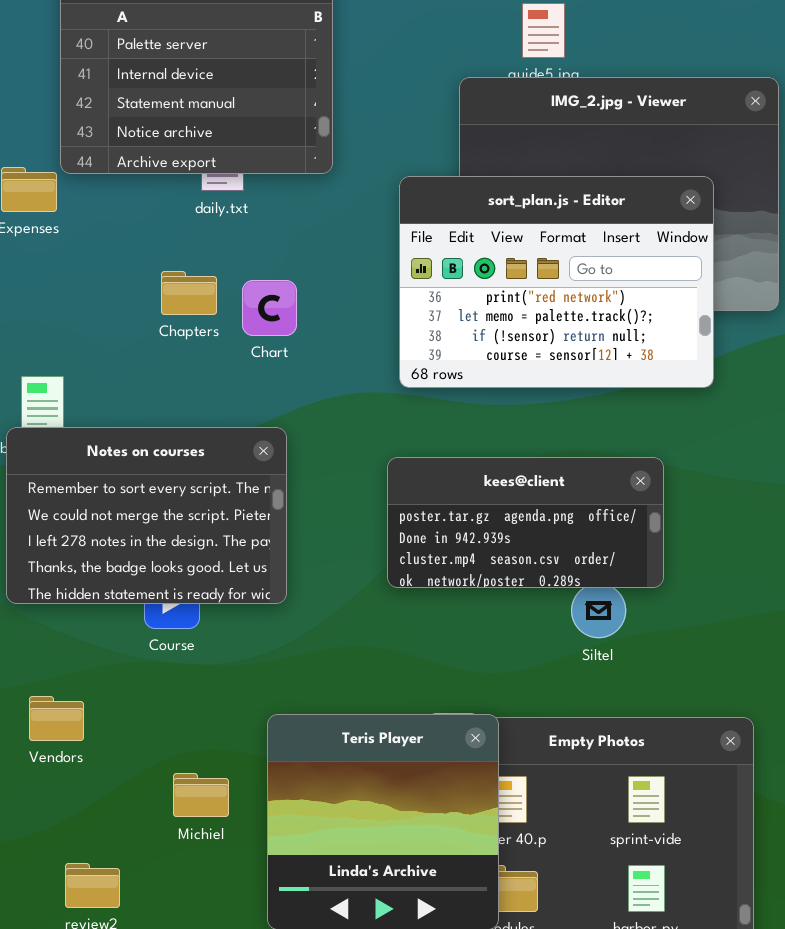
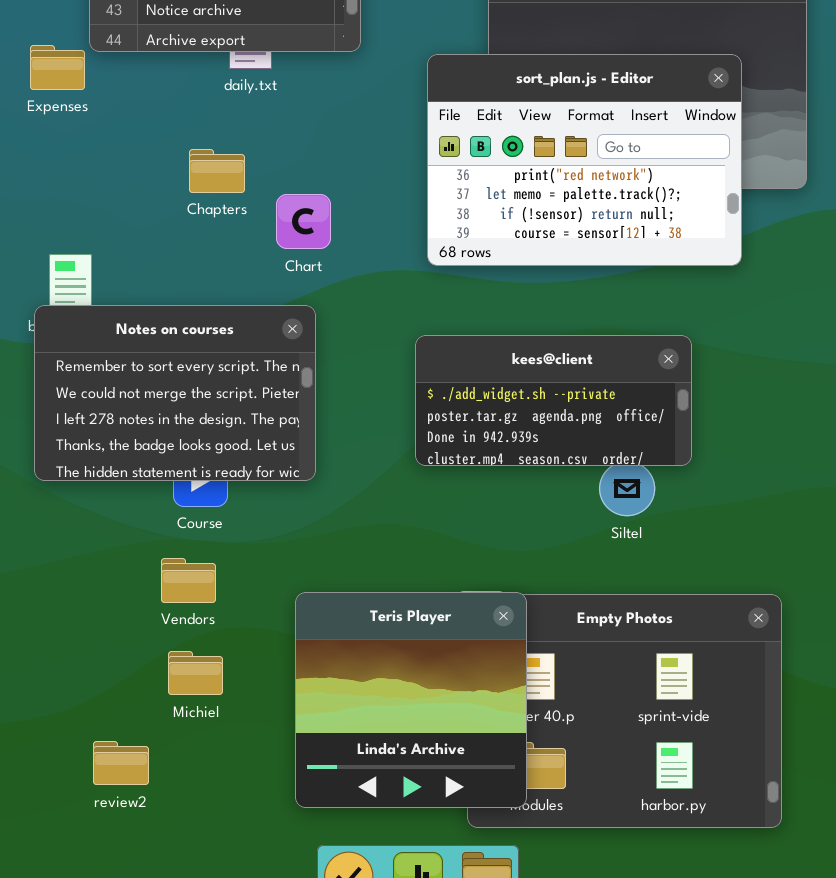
Chart: [242,280,297,336] -> [276,194,331,249], moved
kees@client: [387,457,664,588] -> [415,335,692,466], scrolled up 1 row
Vendors: [29,696,84,741] -> [161,558,216,603], moved
Michiel: [173,773,229,817] -> [168,651,223,695], moved

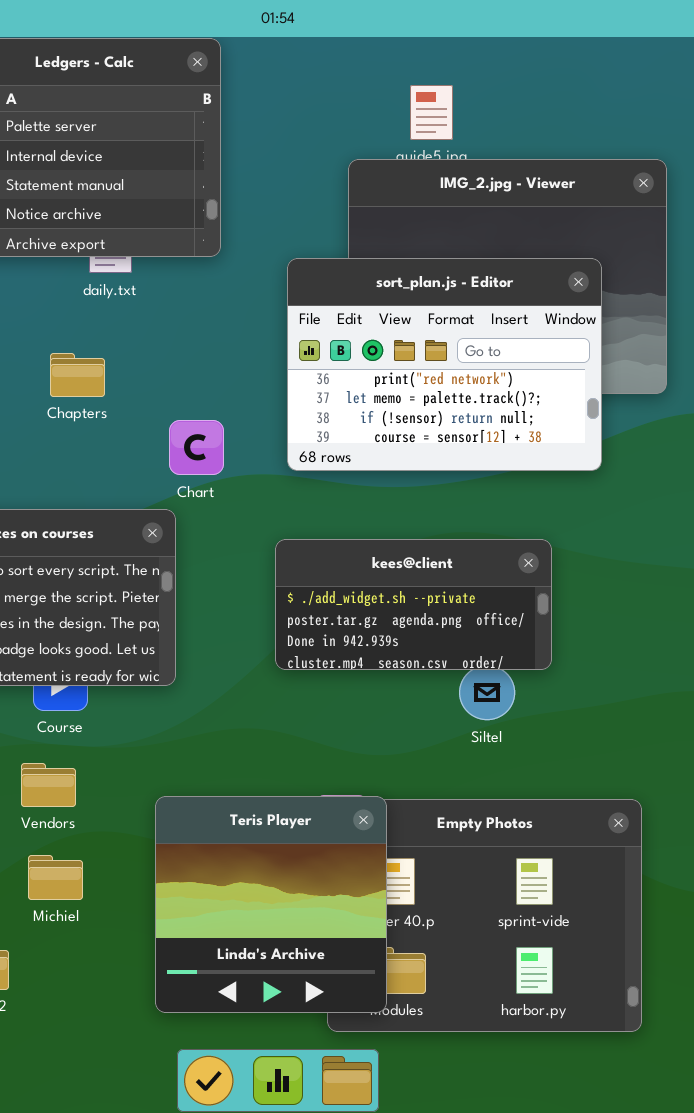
Chart: [276,194,331,249] -> [169,420,224,475], moved

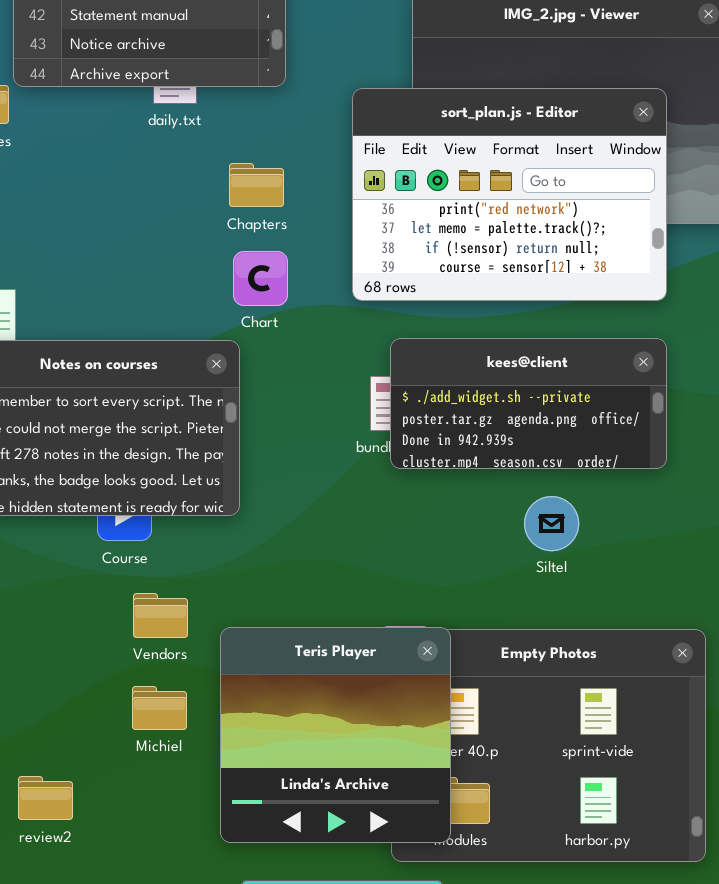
Chapters: [50,353,105,397] -> [229,163,284,207], moved
kees@client: [275,539,552,670] -> [390,338,667,469], moved
Vendors: [21,763,76,807] -> [133,593,188,638], moved
Michiel: [28,855,83,900] -> [132,686,187,730], moved

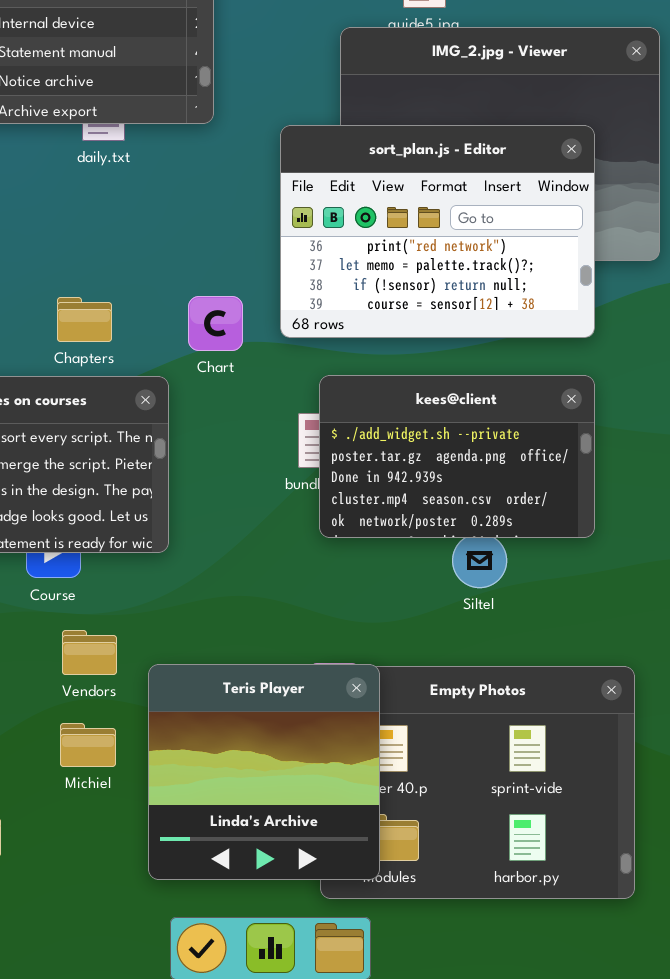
Chapters: [229,163,284,207] -> [57,297,112,342], moved
Chart: [233,251,288,306] -> [188,296,243,351], moved
kees@client: [390,338,667,469] -> [319,375,595,538], resized

